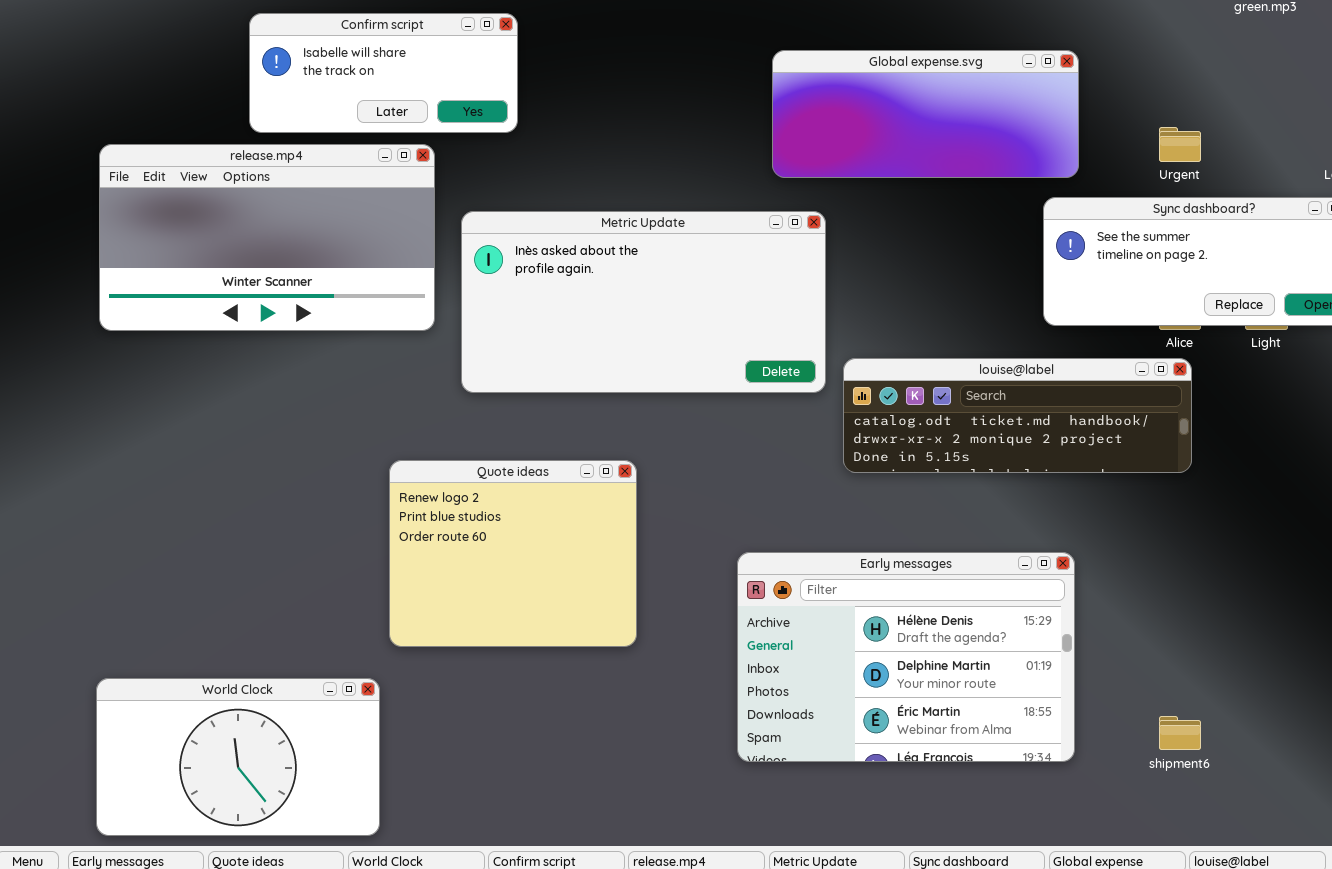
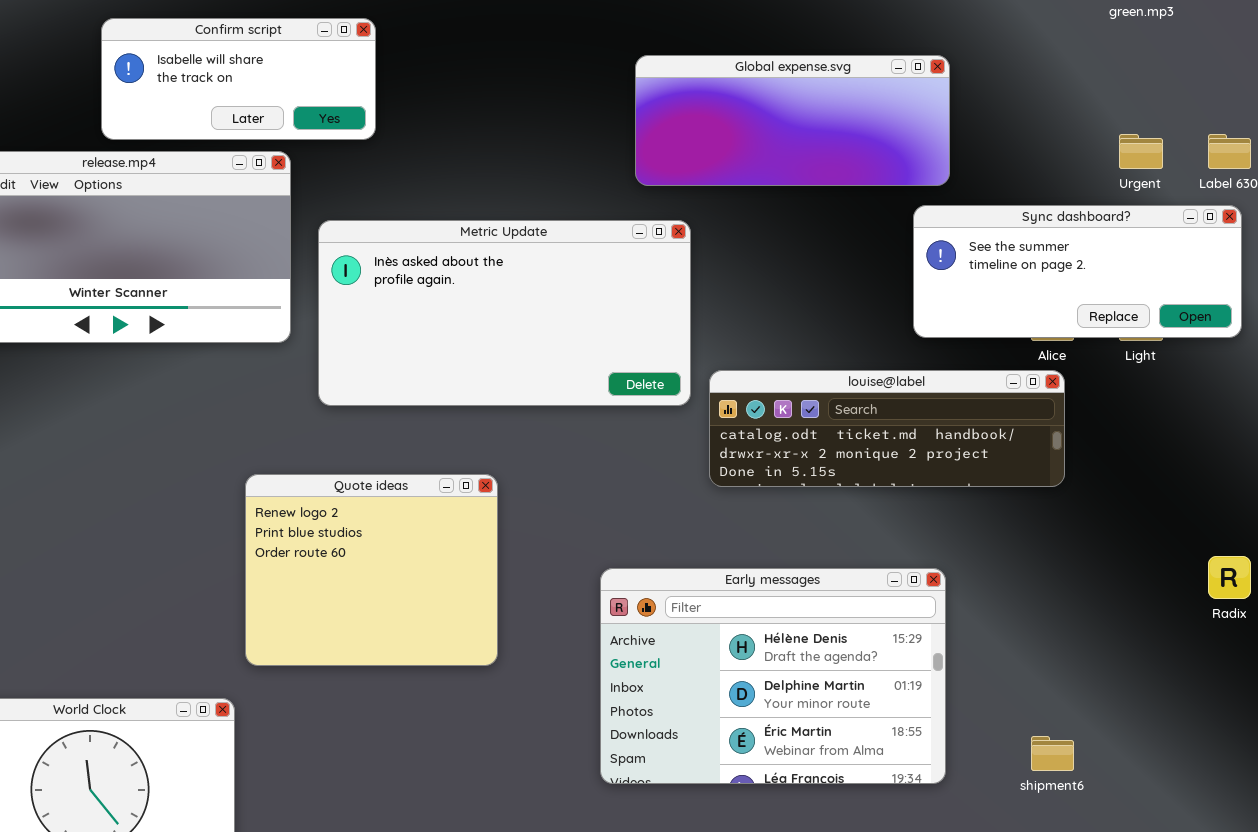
Urgent: [1159,127,1201,162] -> [1119,134,1163,169], moved

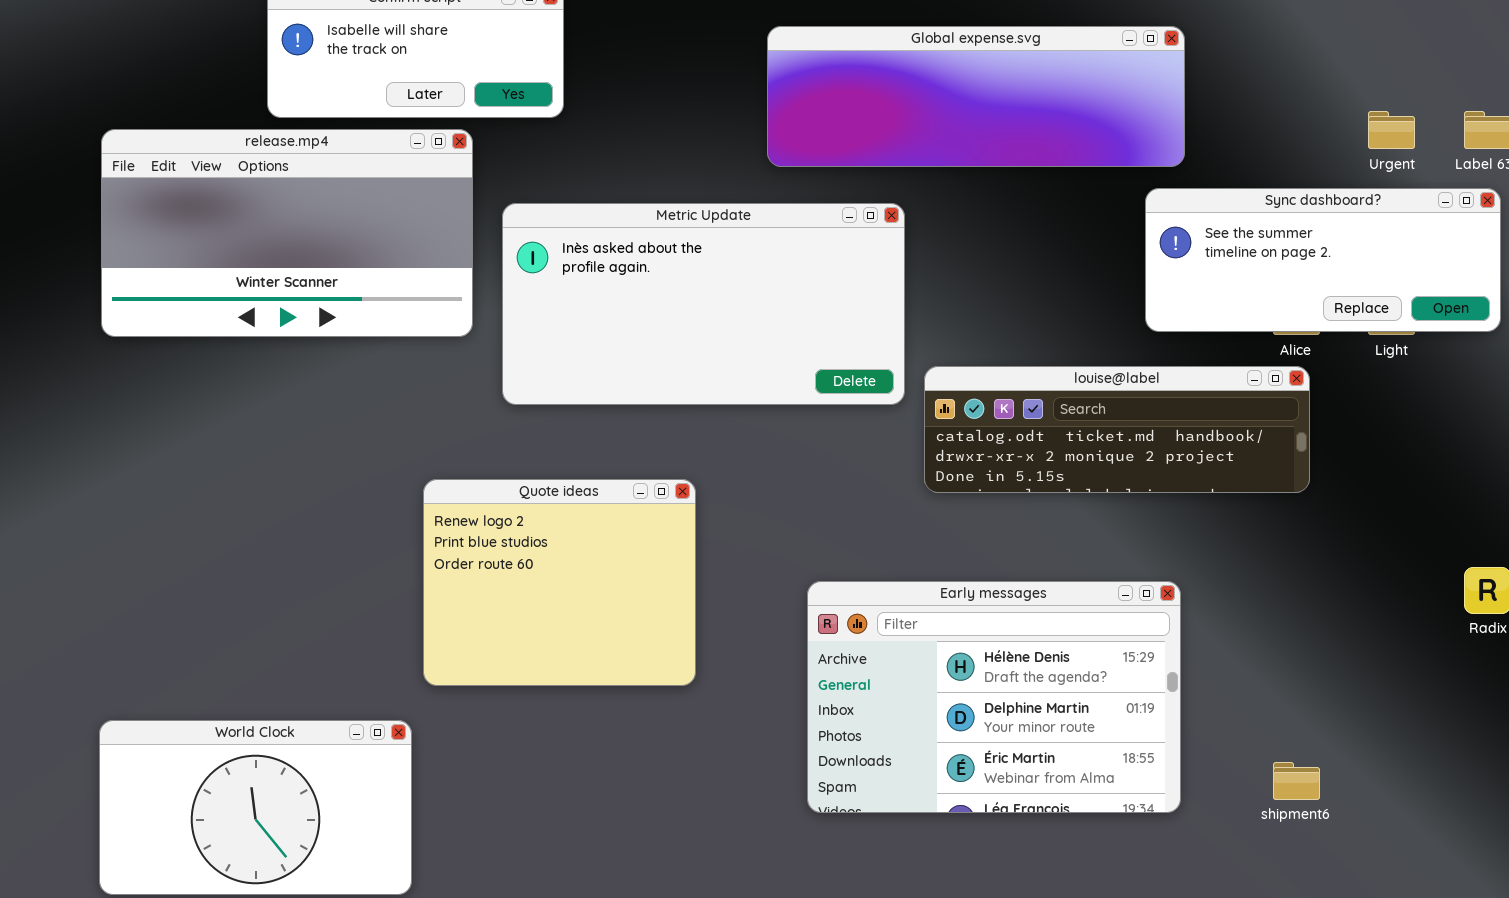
Global expense.svg: [635,55,950,186] -> [767,26,1185,167], resized

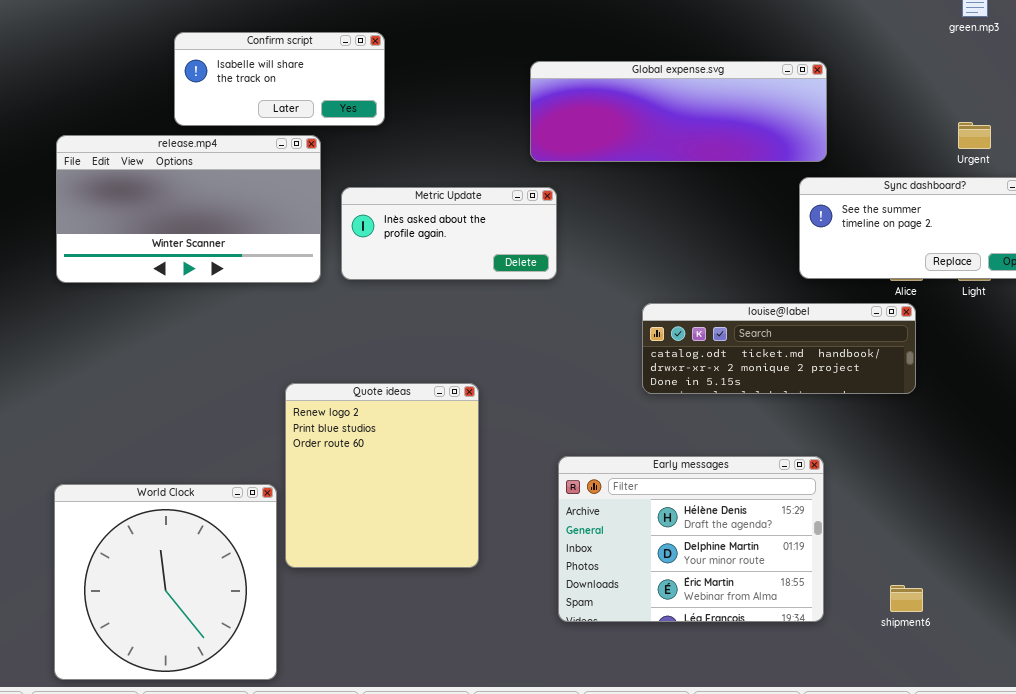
Metric Update: [502,203,905,405] -> [341,187,557,280], resized
Quote ideas: [423,479,696,686] -> [285,383,479,568], resized
World Clock: [99,720,412,895] -> [54,484,277,680], resized

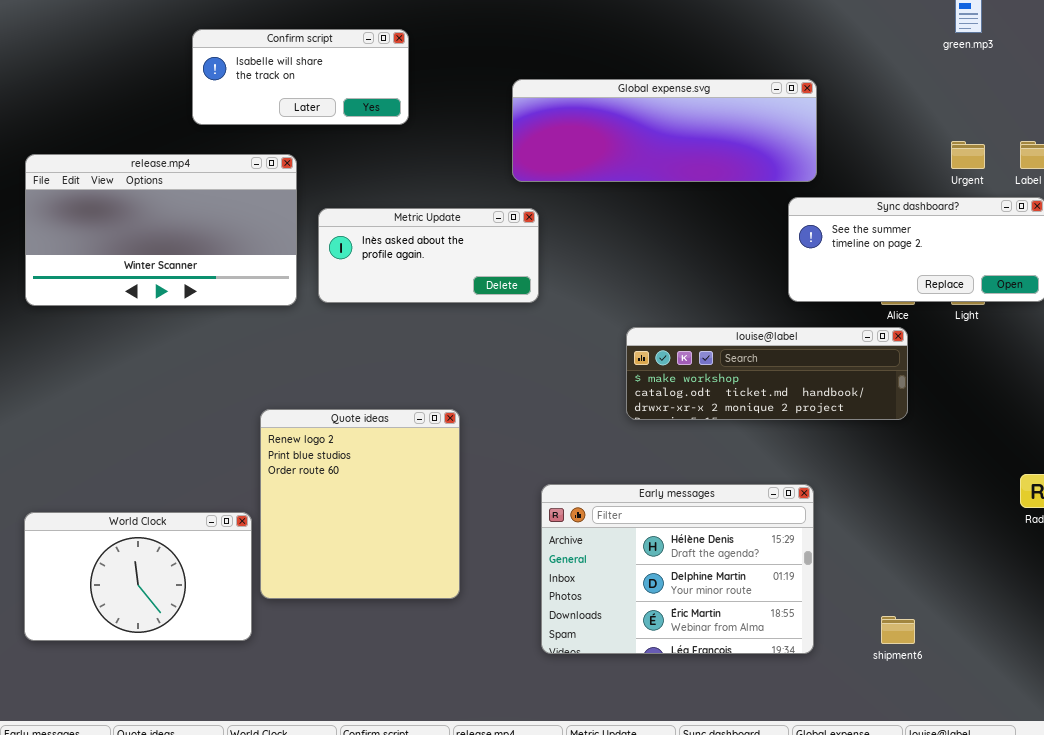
Confirm script: [174,32,385,126] -> [192,29,409,125], moved
louise@label: [642,303,916,394] -> [626,327,908,420], scrolled up 1 row
World Clock: [54,484,277,680] -> [24,512,252,641], resized

